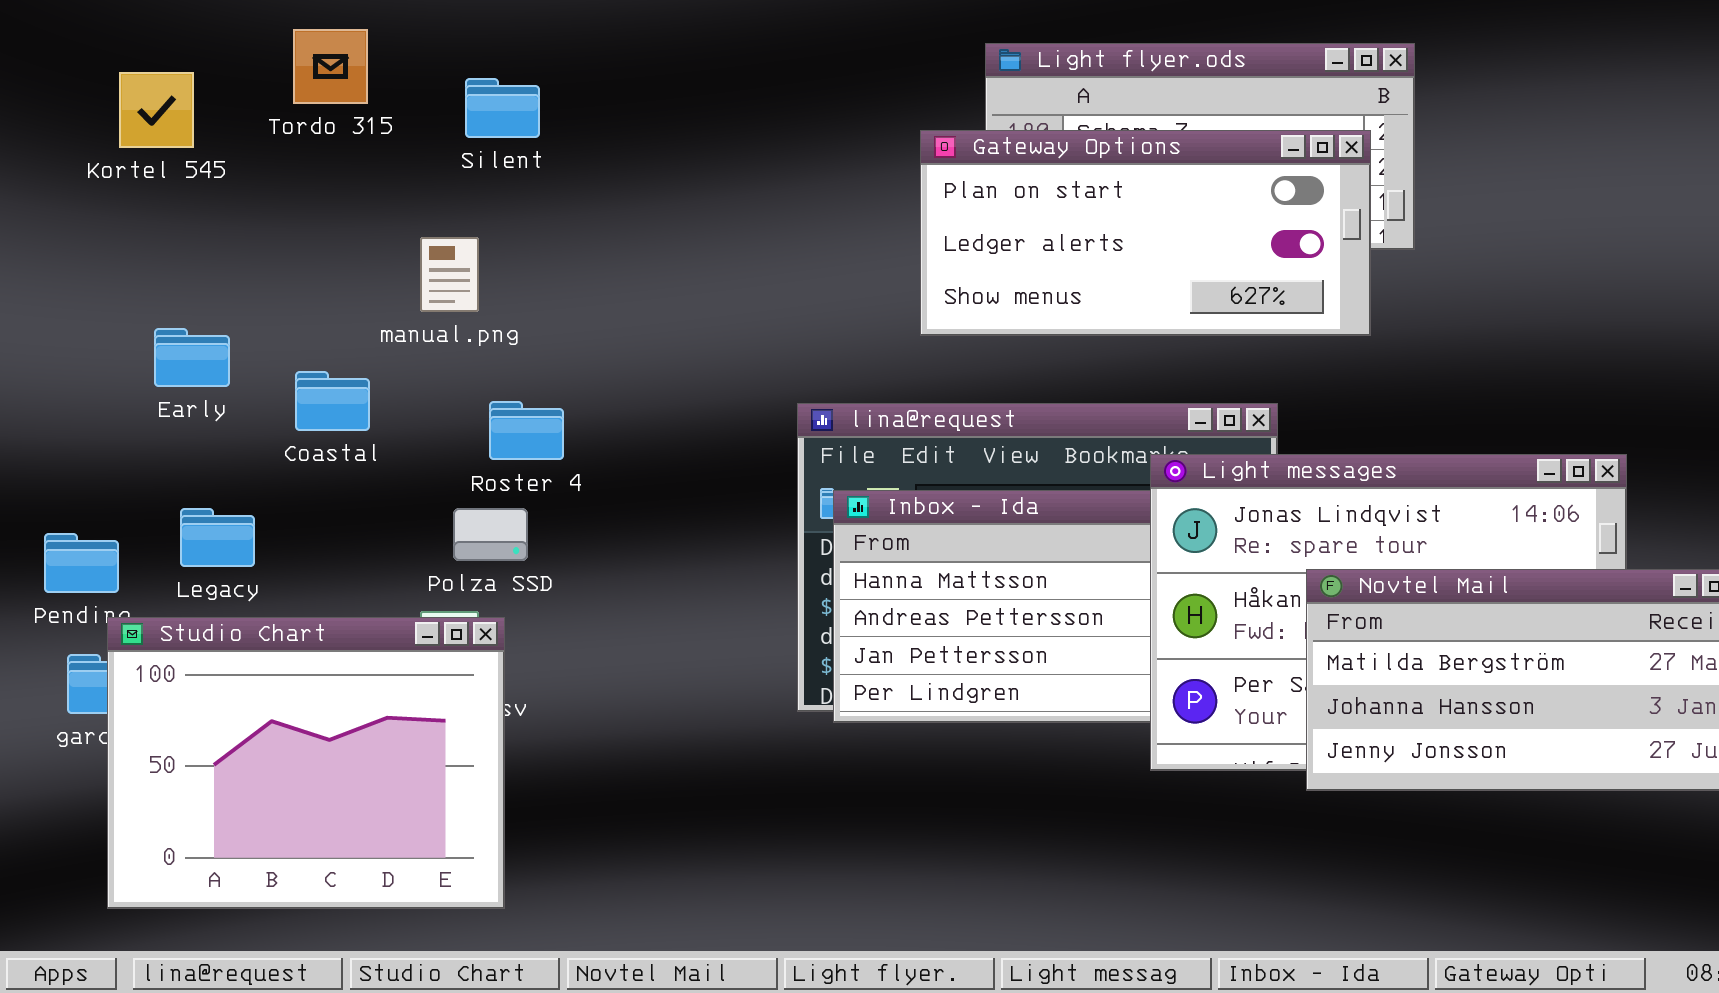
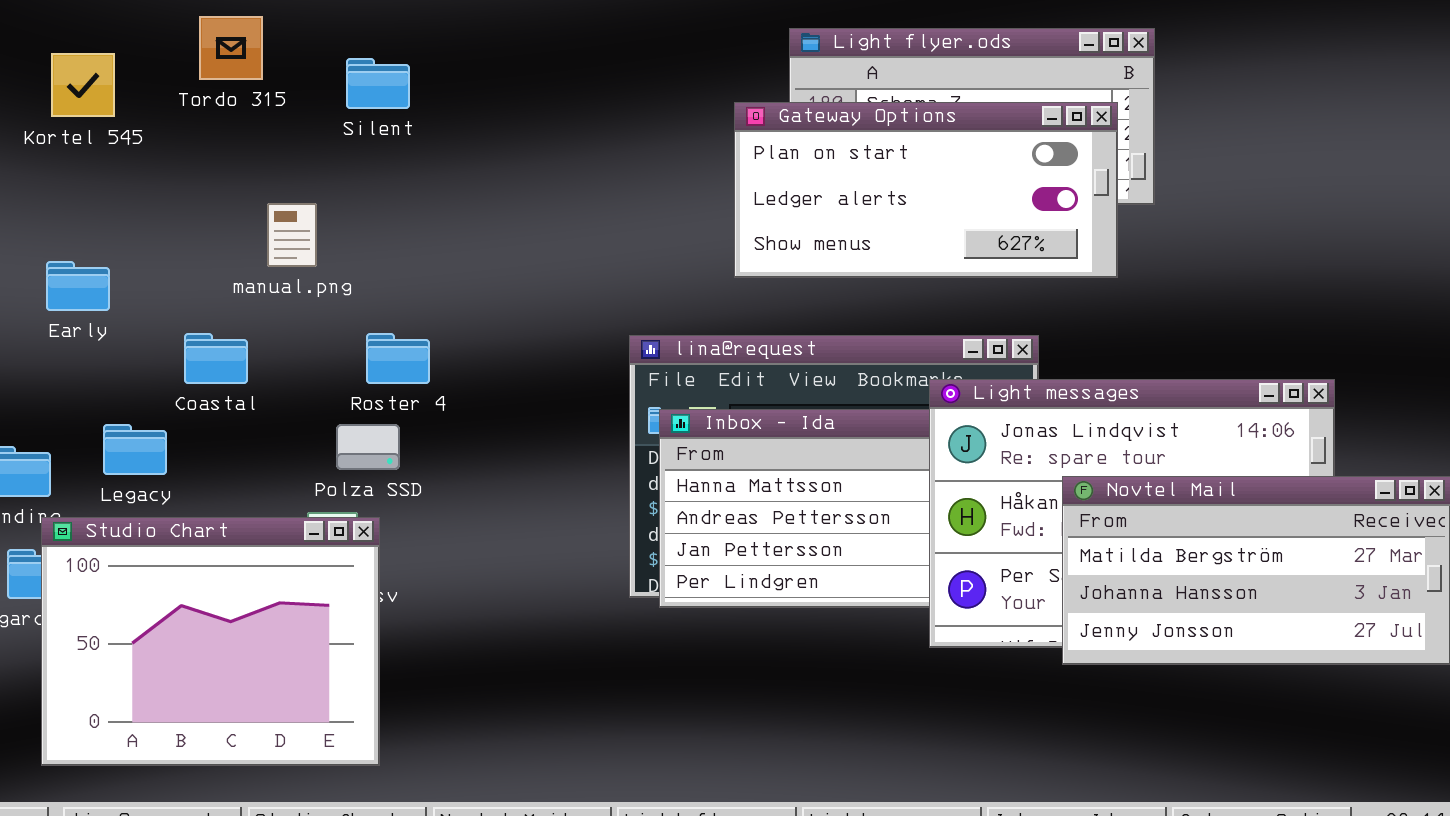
manual.png: [420,237,479,312] -> [267,203,317,267], moved
Early: [154,328,230,387] -> [46,261,110,311], moved
Coastal: [295,371,370,431] -> [184,333,248,384], moved

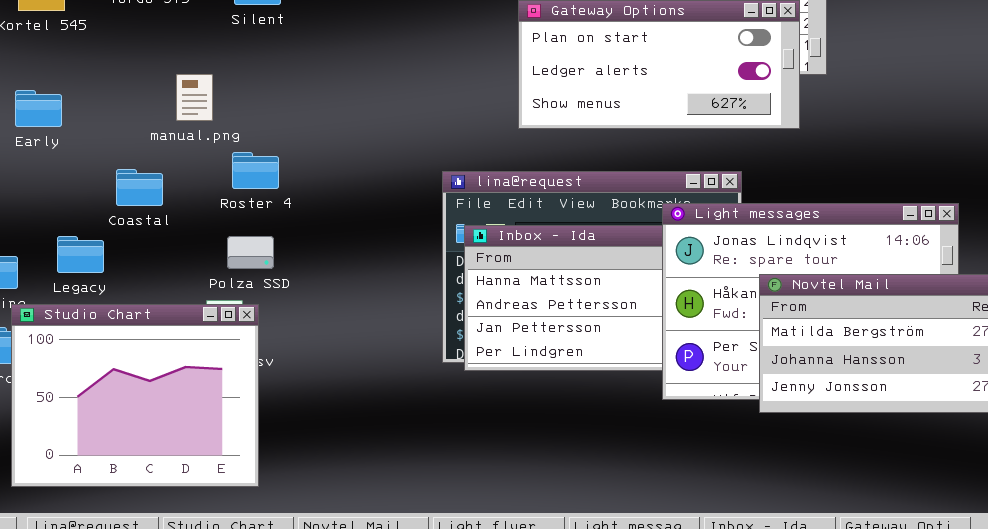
Early: [46,261,110,311] -> [15,90,62,127], moved
Roster 4: [366,333,430,384] -> [232,152,279,189], moved

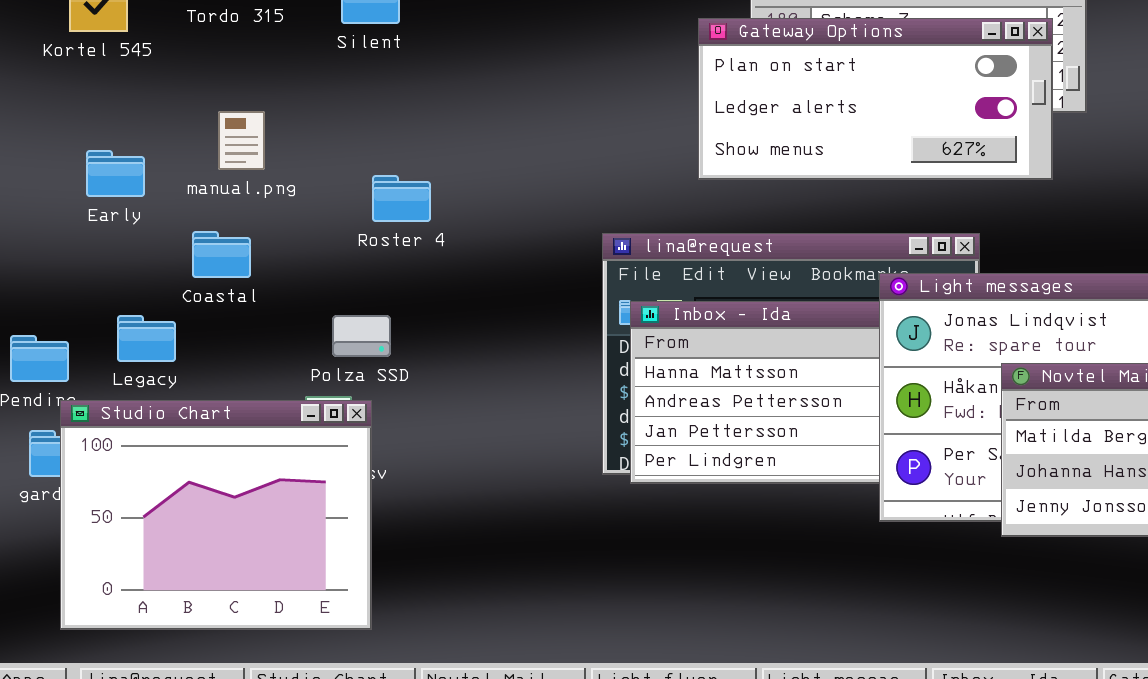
manual.png: [176,74,213,121] -> [218,111,265,170], moved
Early: [15,90,62,127] -> [86,150,145,197], moved
Roster 4: [232,152,279,189] -> [372,175,431,222], moved

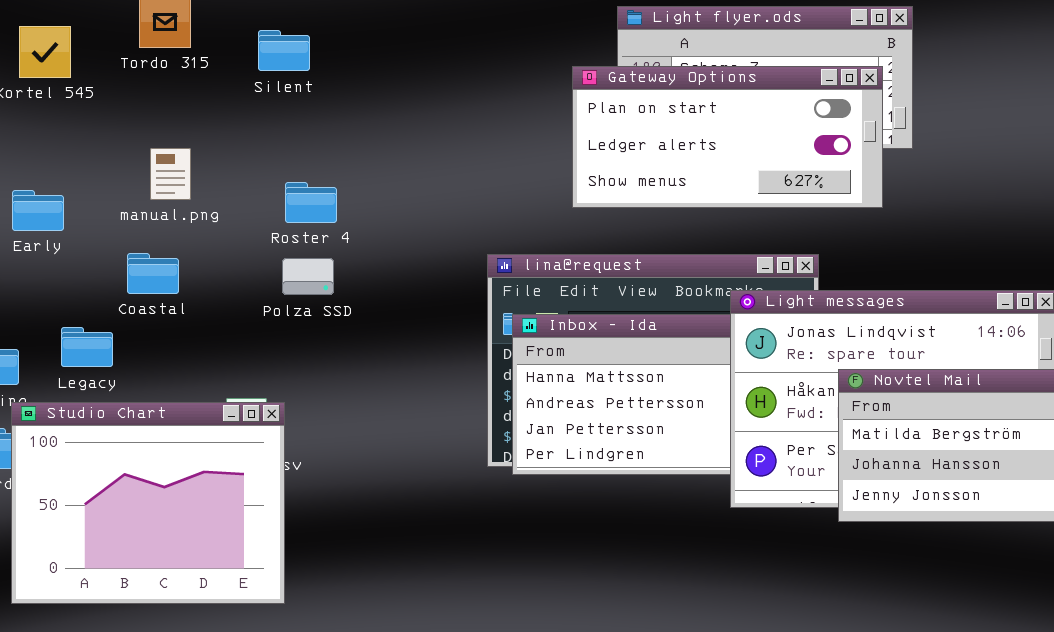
Early: [86,150,145,197] -> [12,190,64,231], moved
Roster 4: [372,175,431,222] -> [285,182,337,223], moved
Polza SSD: [332,315,391,357] -> [282,258,334,295], moved

